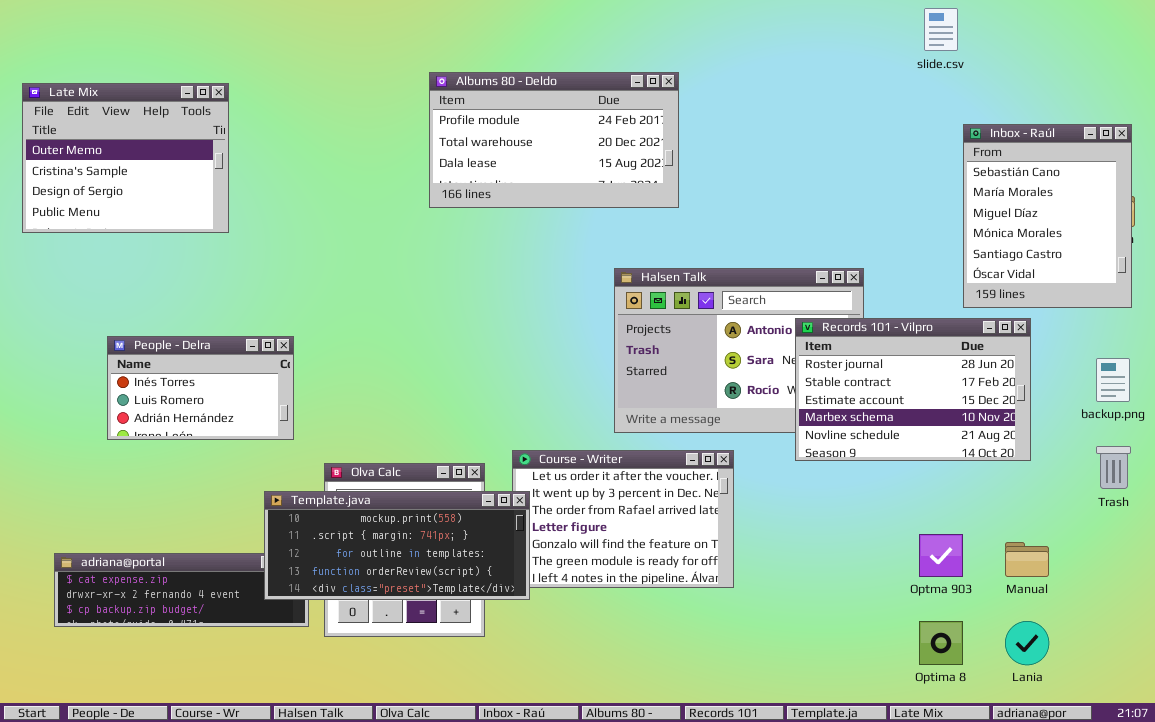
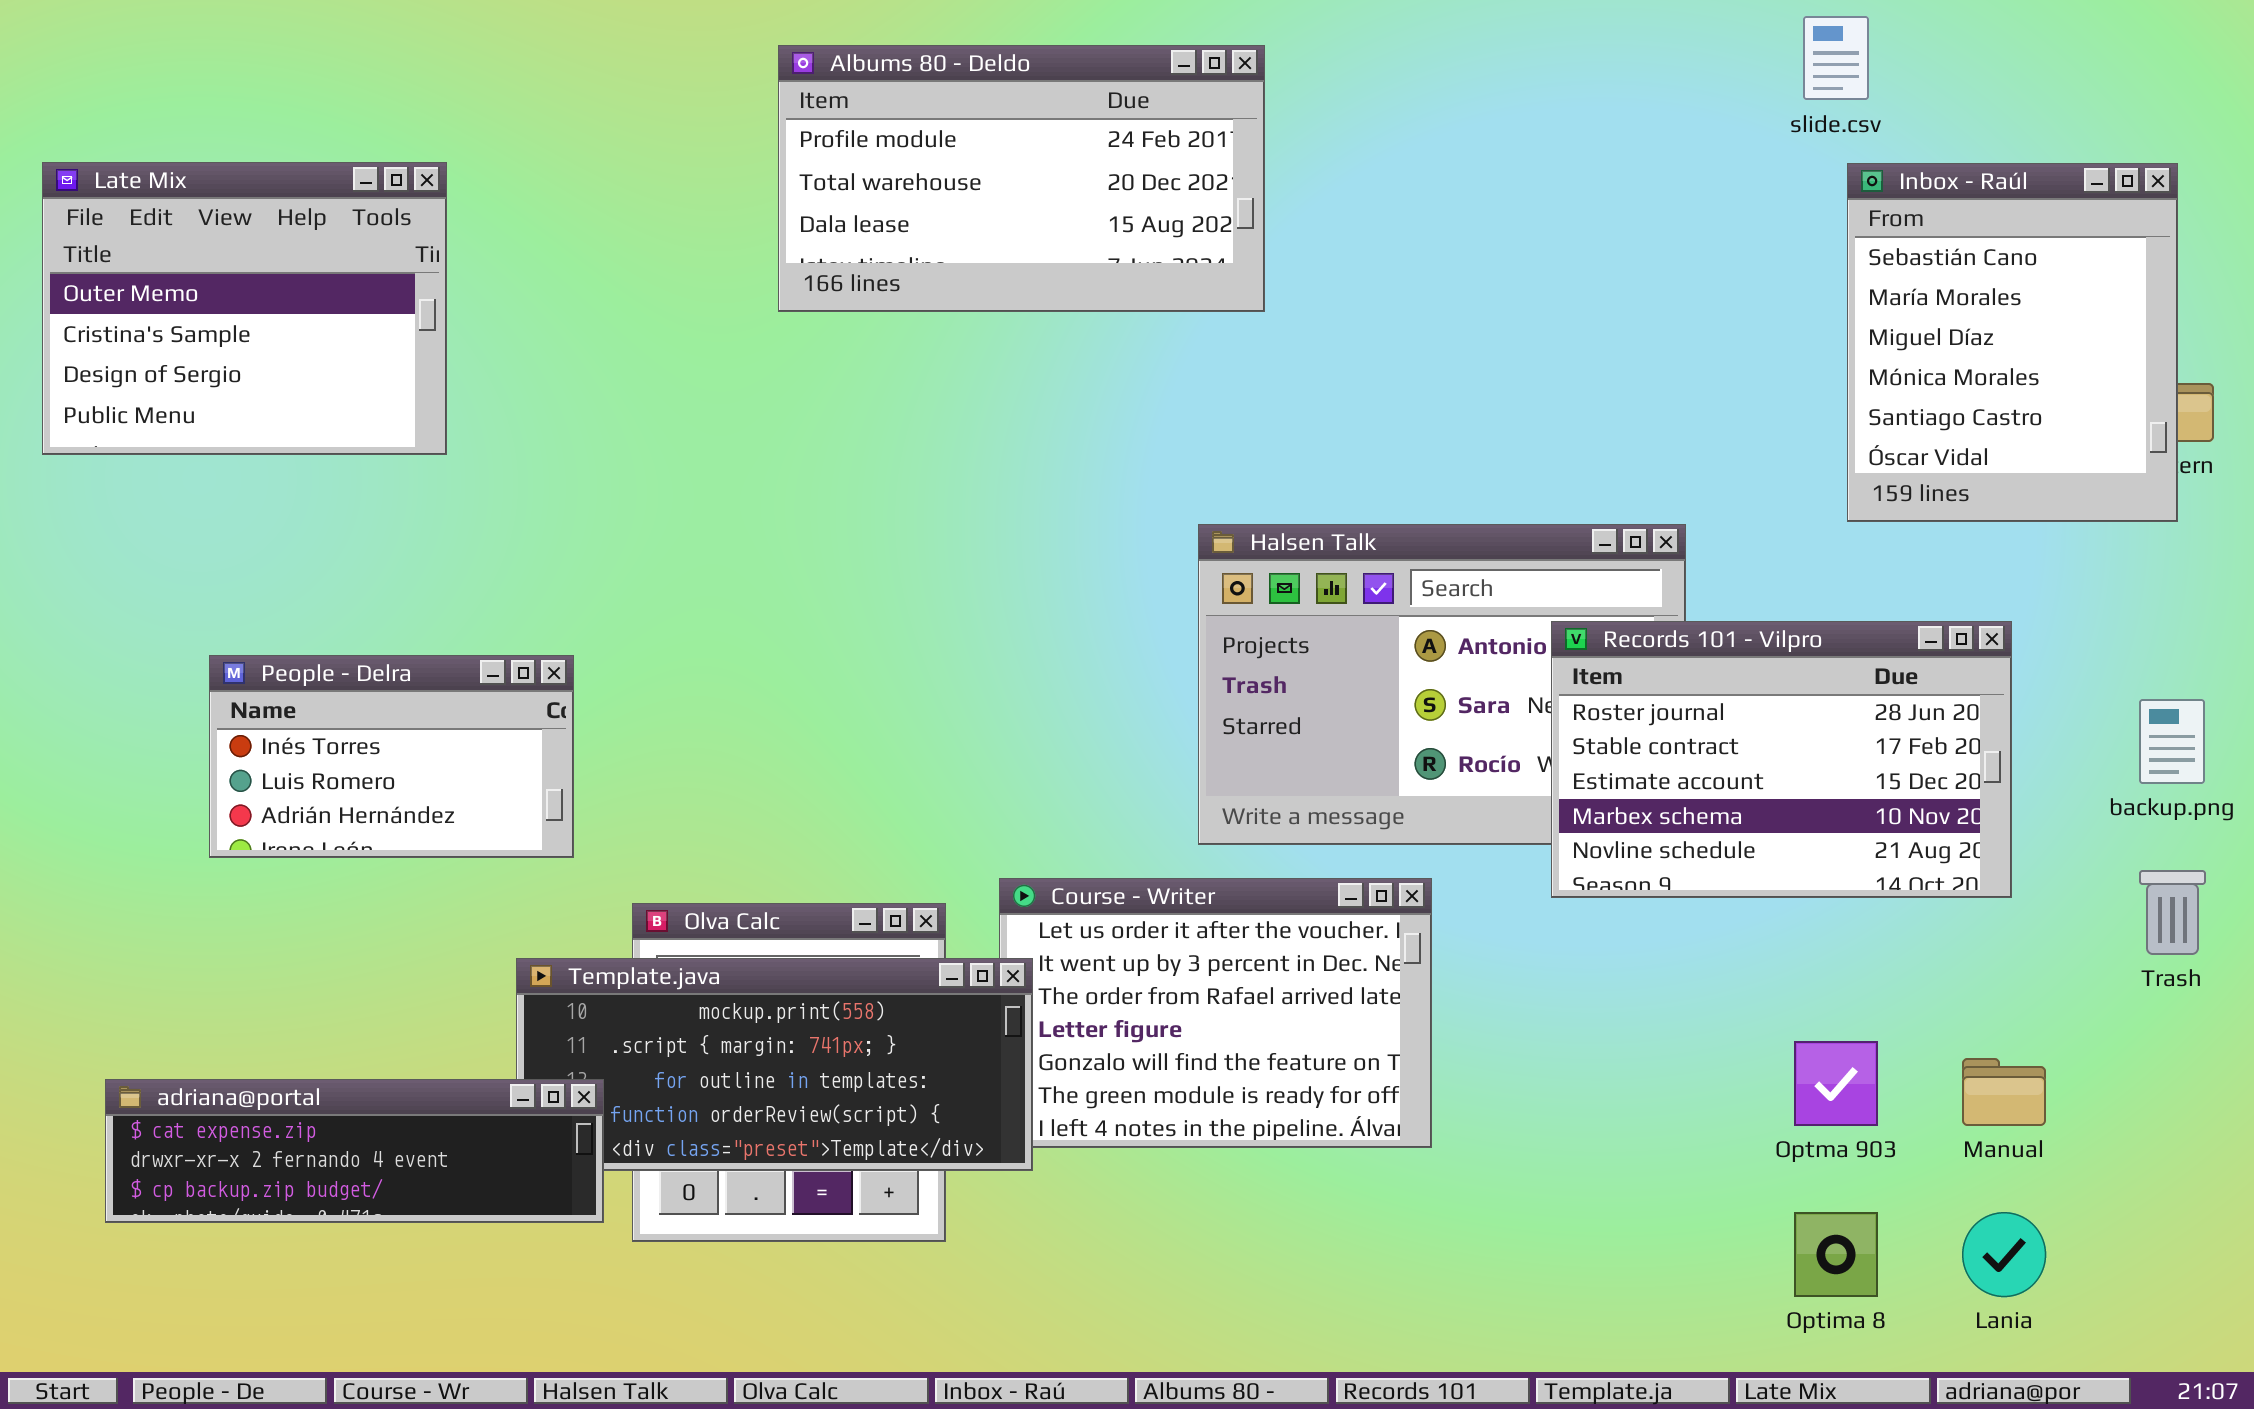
Albums 80 - Deldo: [429,72,679,208] -> [778,45,1265,312], moved
Inbox - Raúl: [963,124,1132,308] -> [1847,163,2178,522], moved
adriana@portal: [54,553,309,627] -> [105,1079,604,1223], raised

